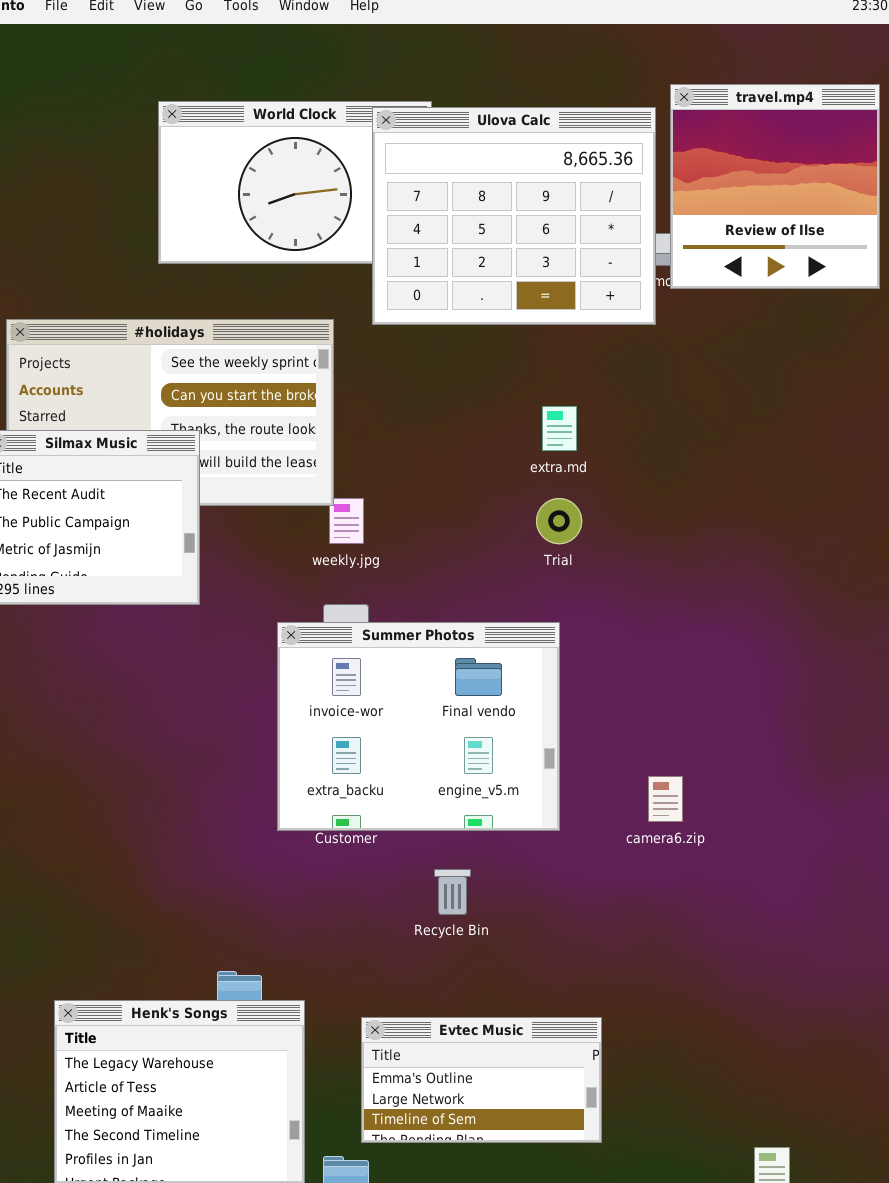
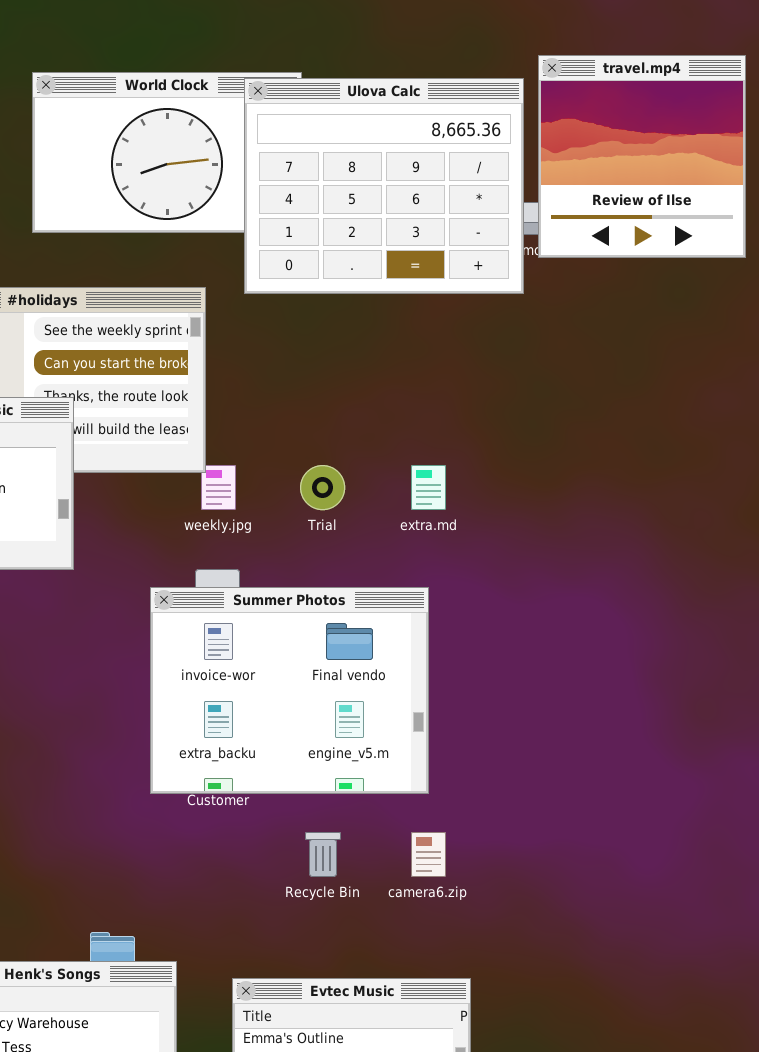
extra.md: [542,406,577,451] -> [411,465,446,510], moved
Trial: [536,498,582,544] -> [300,465,345,510], moved
camera6.zip: [648,776,683,822] -> [411,832,446,877], moved

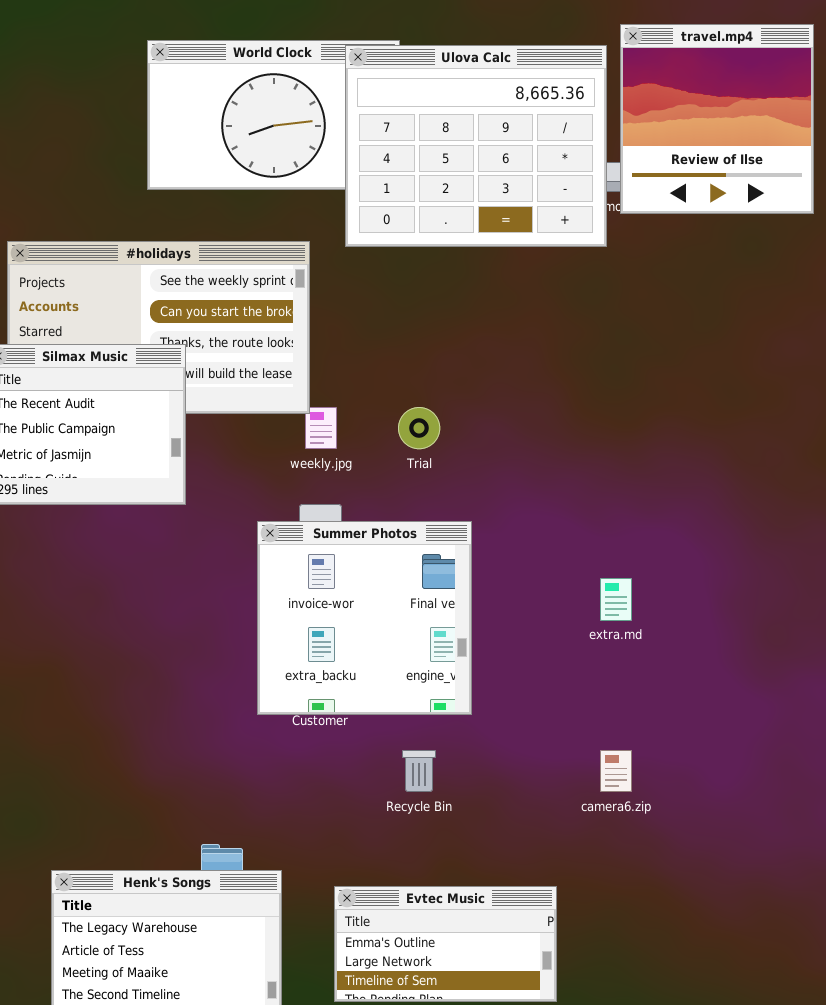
extra.md: [411,465,446,510] -> [600,578,632,621], moved
Summer Photos: [150,587,429,794] -> [257,521,472,715], resized
camera6.zip: [411,832,446,877] -> [600,750,632,792], moved

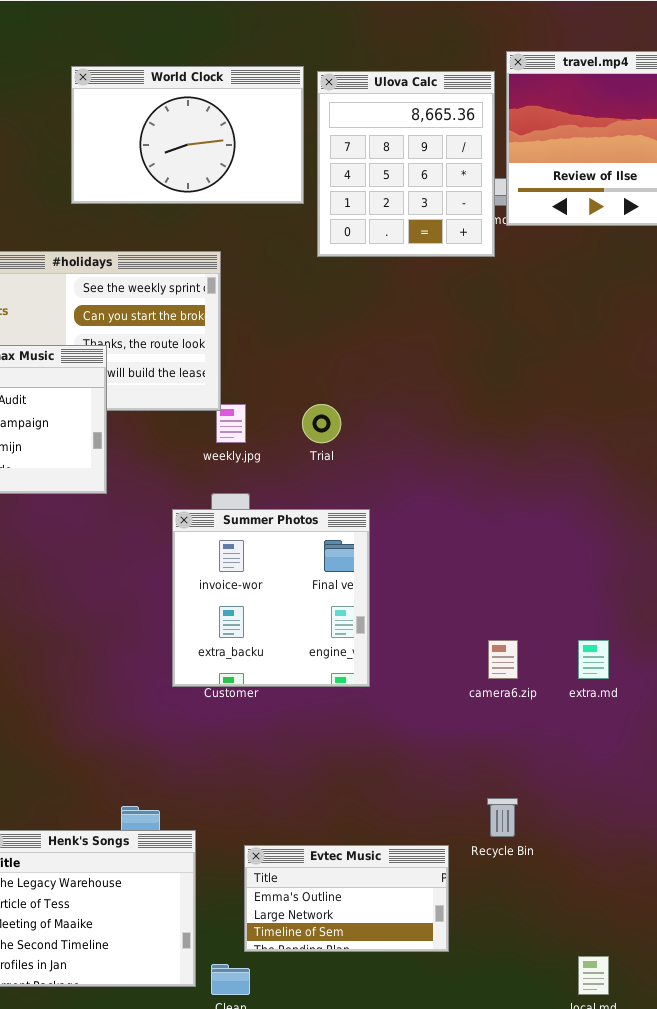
Ulova Calc: [345,45,607,247] -> [317,71,495,257], resized
extra.md: [600,578,632,621] -> [578,640,609,679], moved
Recycle Bin: [402,750,436,792] -> [487,798,518,837], moved
camera6.zip: [600,750,632,792] -> [488,640,518,679], moved

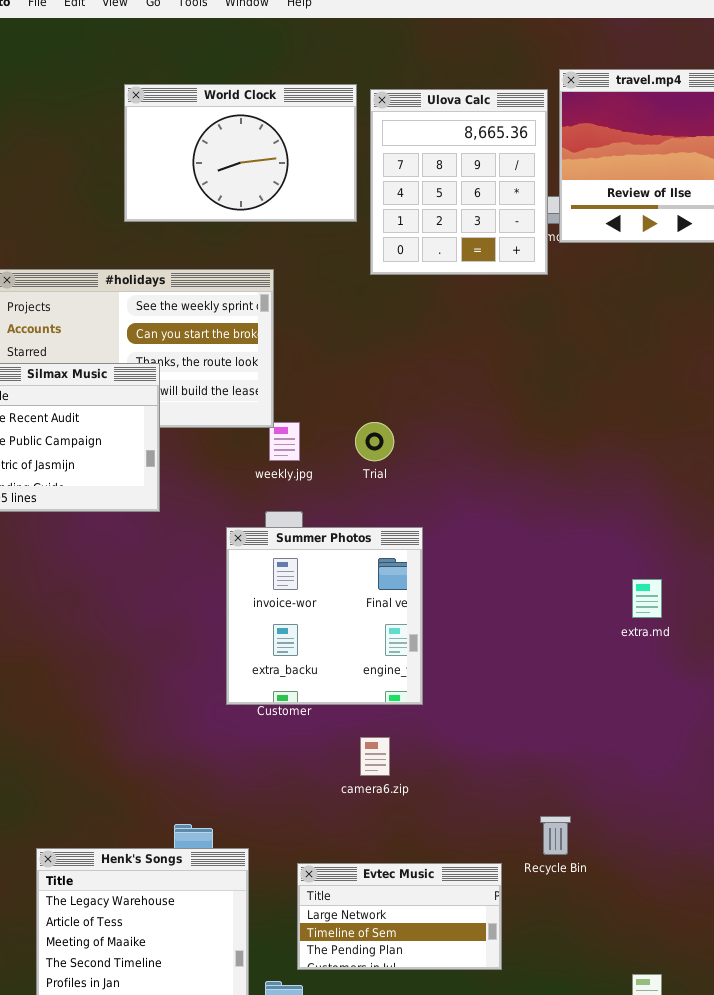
camera6.zip: [488,640,518,679] -> [360,737,390,776], moved
extra.md: [578,640,609,679] -> [632,579,662,618], moved
Evtec Music: [244,845,449,952] -> [297,863,502,970], scrolled down 1 row

